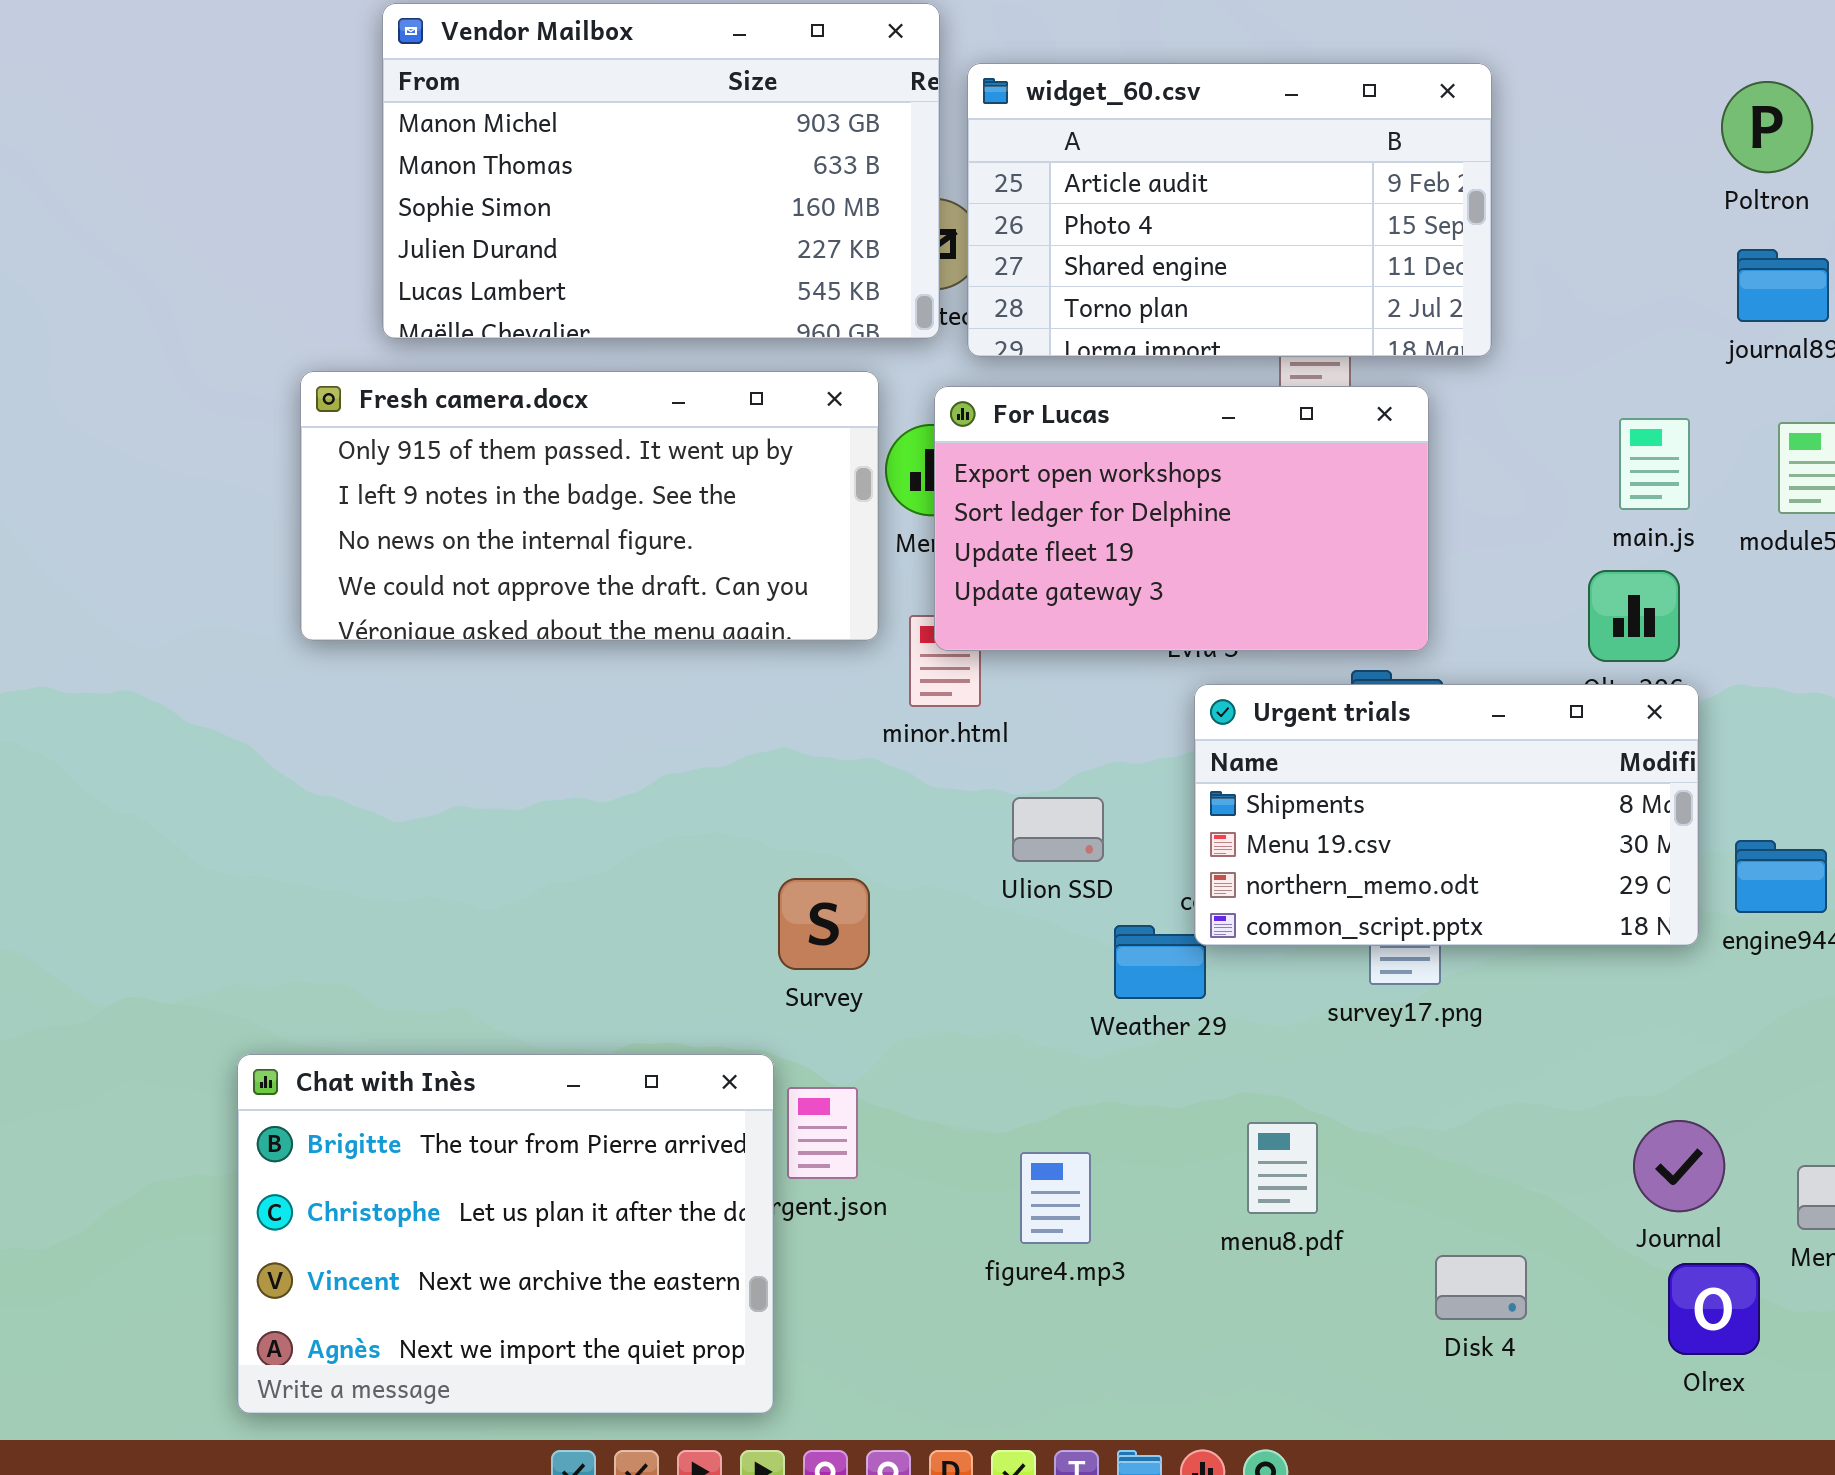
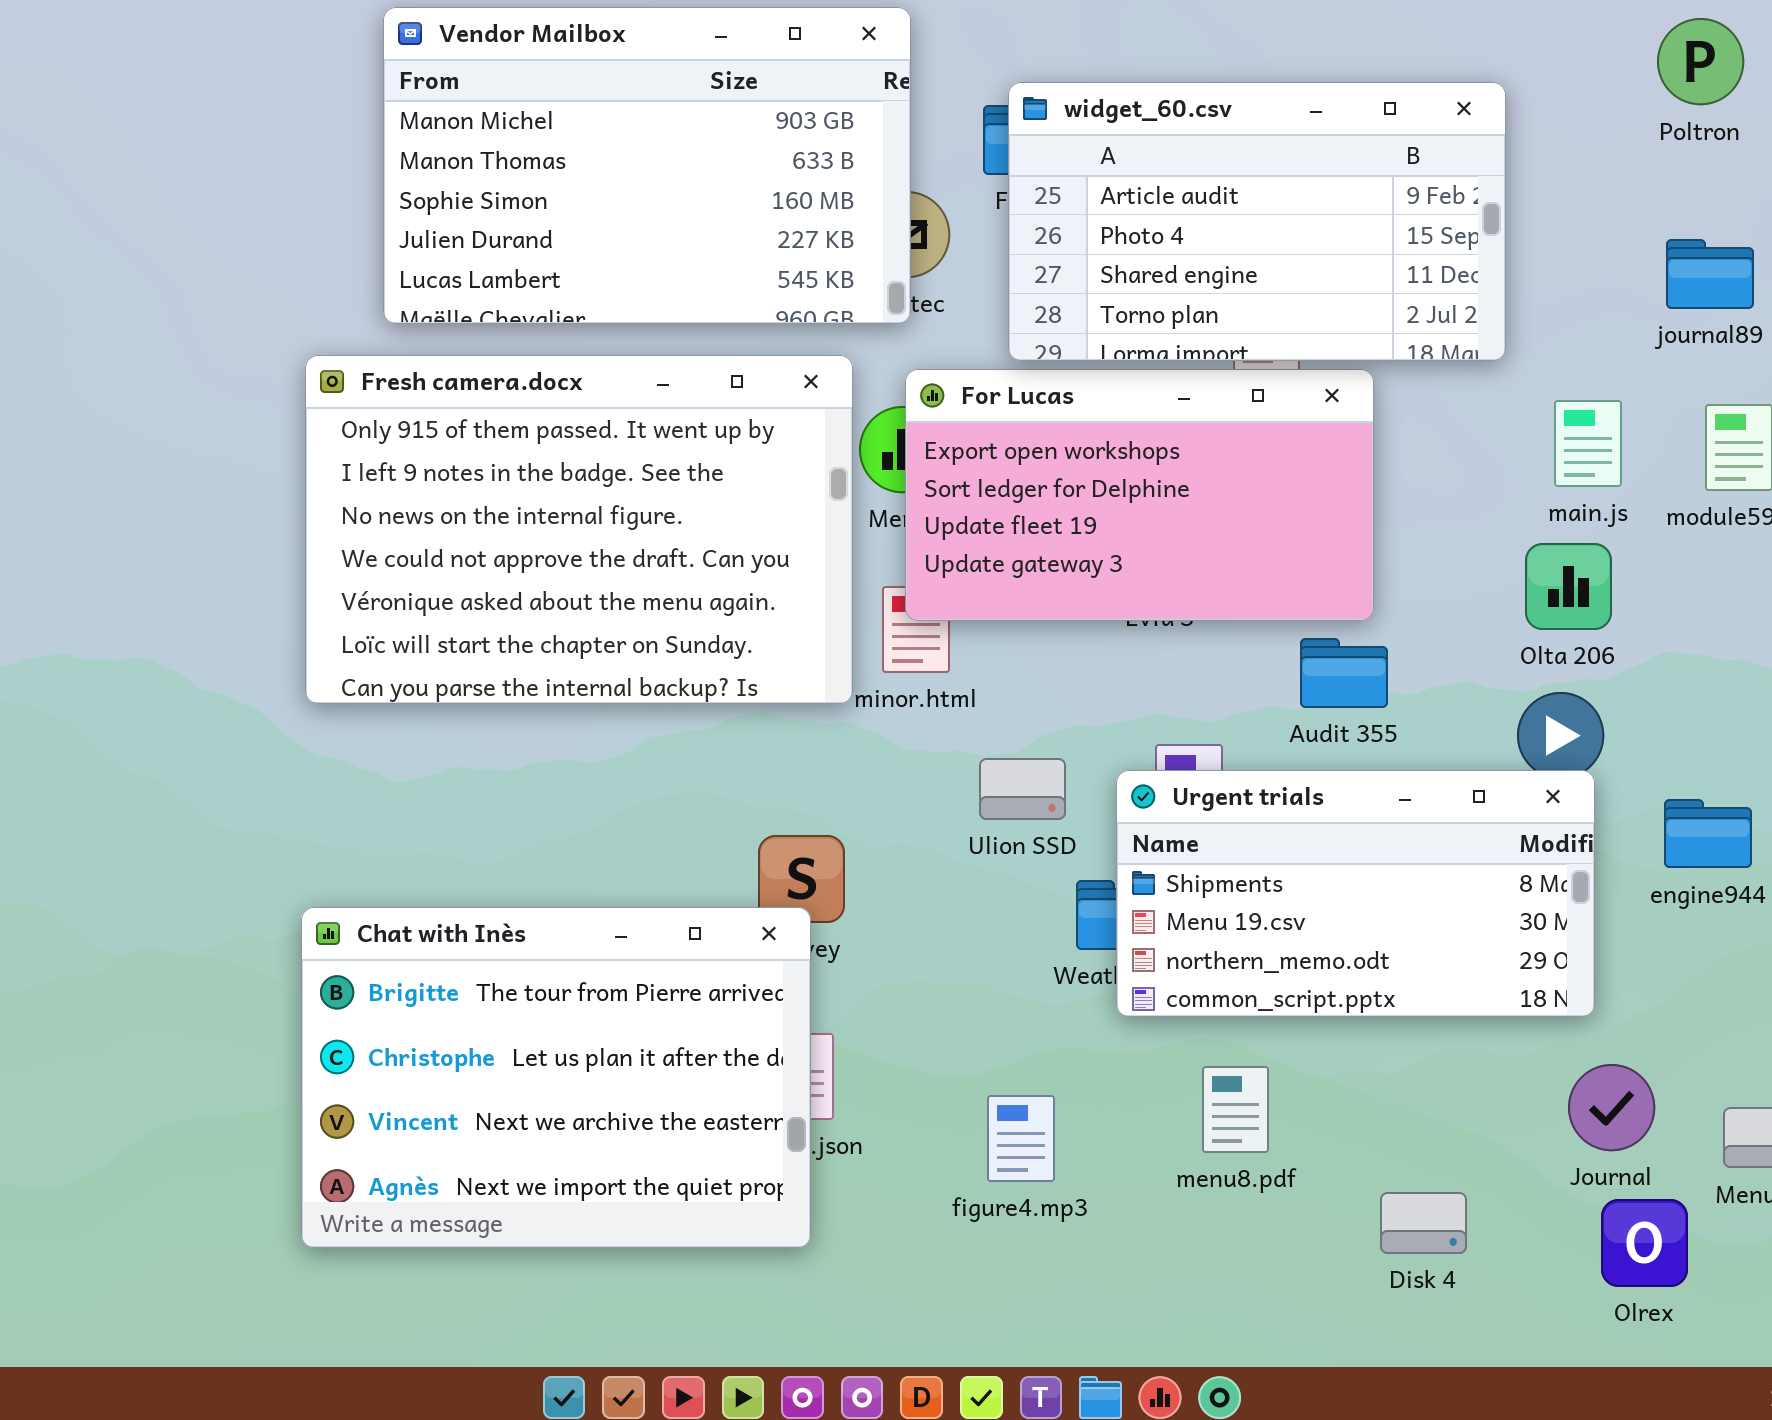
widget_60.csv: [967,63,1492,357] -> [1008,82,1506,361], moved
Poltron: [1721,81,1813,173] -> [1657,18,1744,105], moved
Fresh camera.docx: [300,371,879,641] -> [305,355,853,704], resized
Urgent trials: [1194,684,1699,946] -> [1116,770,1595,1017], moved
Chat with Inès: [237,1054,774,1414] -> [301,907,811,1248], moved

